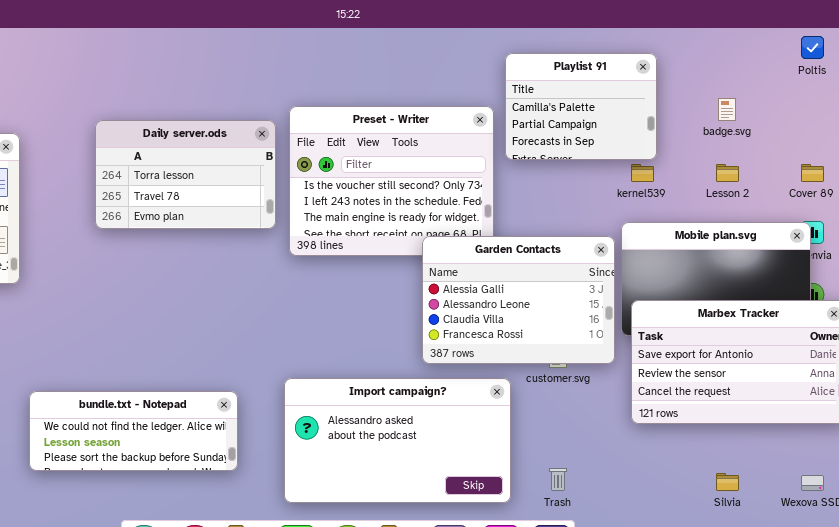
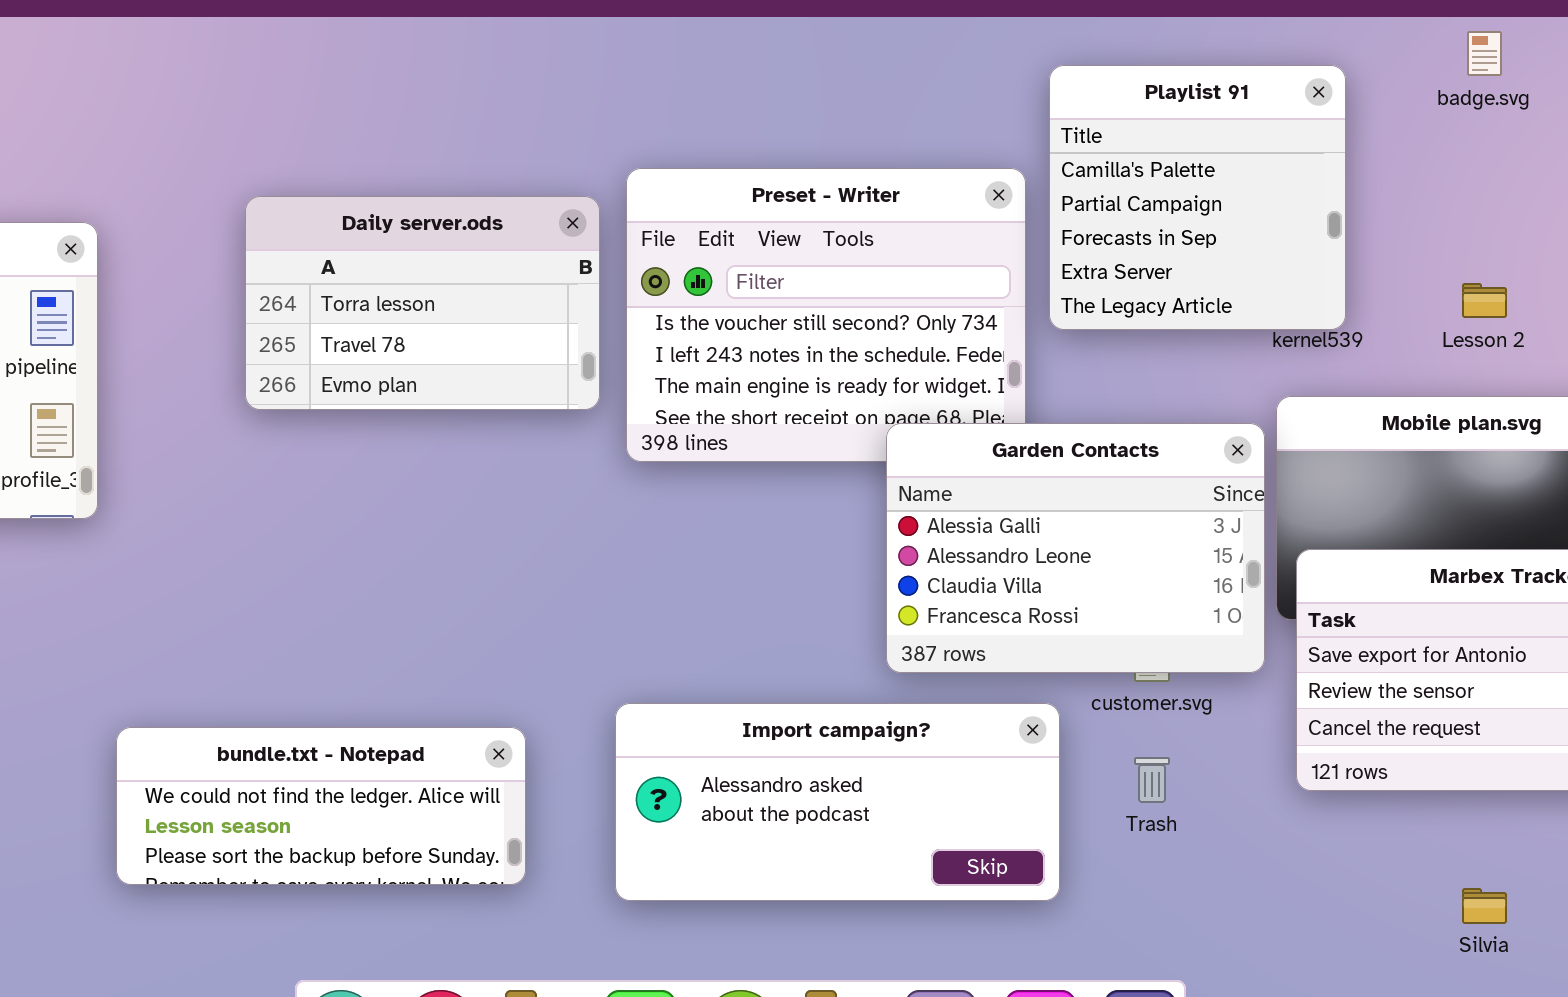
Playlist 91: [505,53,657,160] -> [1049,65,1346,330], resized
badge.svg: [718,98,736,121] -> [1467,31,1502,76], moved
Import campaign?: [284,378,511,503] -> [615,703,1060,901], resized
Trash: [549,468,567,491] -> [1134,757,1170,803], moved

